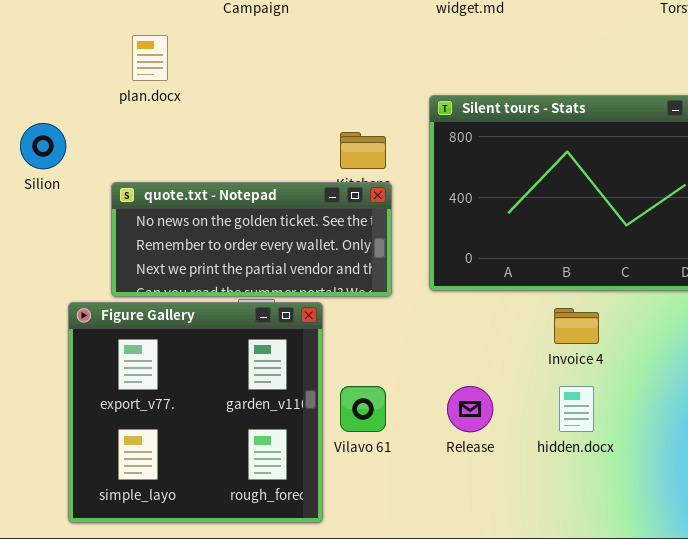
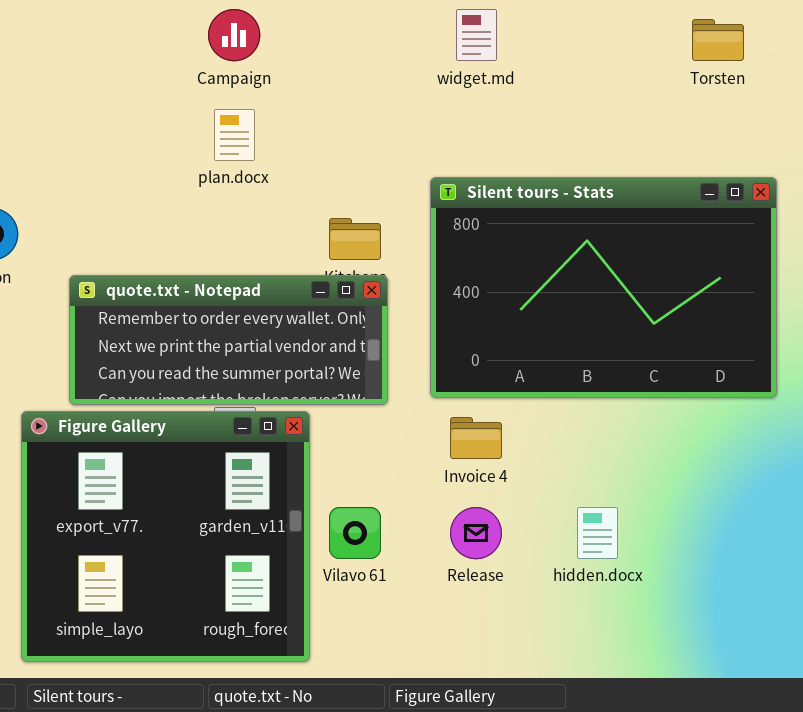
plan.docx: [132,35,168,81] -> [214,109,255,161], moved
quote.txt - Notepad: [111,182,392,297] -> [69,275,388,405], scrolled down 1 row
Invoice 4: [554,308,599,344] -> [450,417,502,459], moved

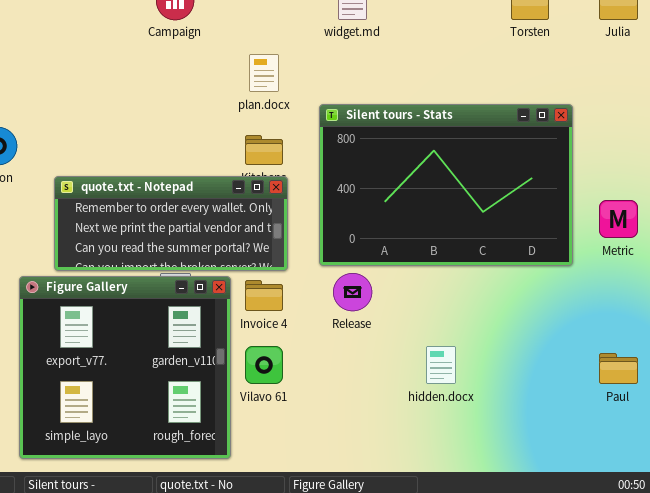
plan.docx: [214,109,255,161] -> [249,54,279,92], moved
Invoice 4: [450,417,502,459] -> [245,280,283,311], moved
Release: [450,507,502,559] -> [333,273,372,311], moved

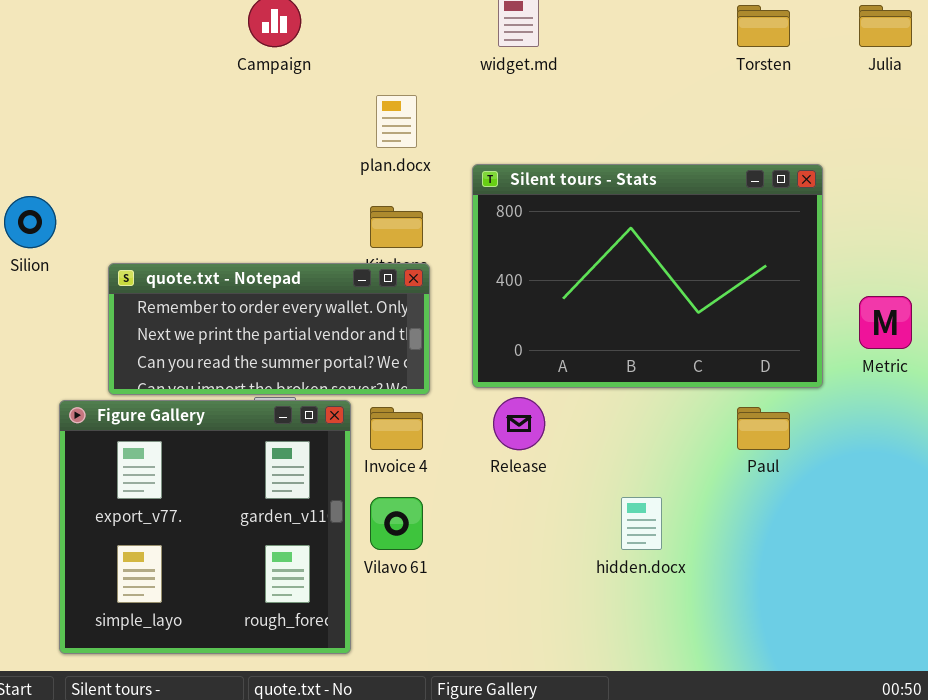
Paul: [599,353,638,384] -> [737,407,790,450], moved

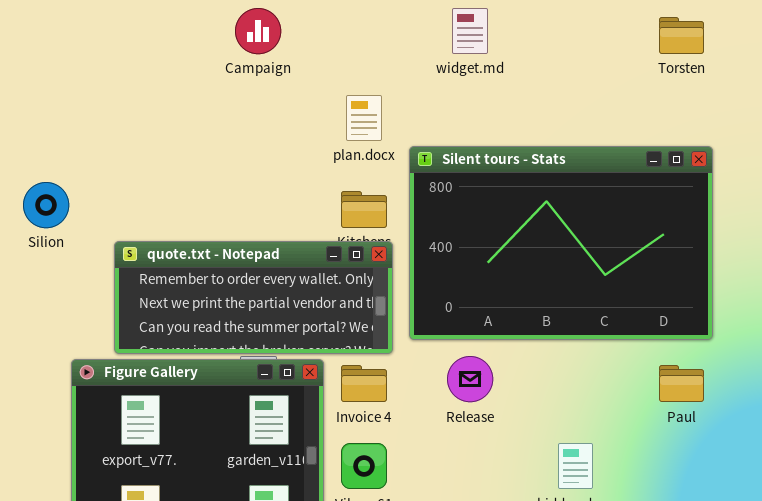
Silent tours - Stats: [472,164,823,388] -> [409,146,713,340], moved

